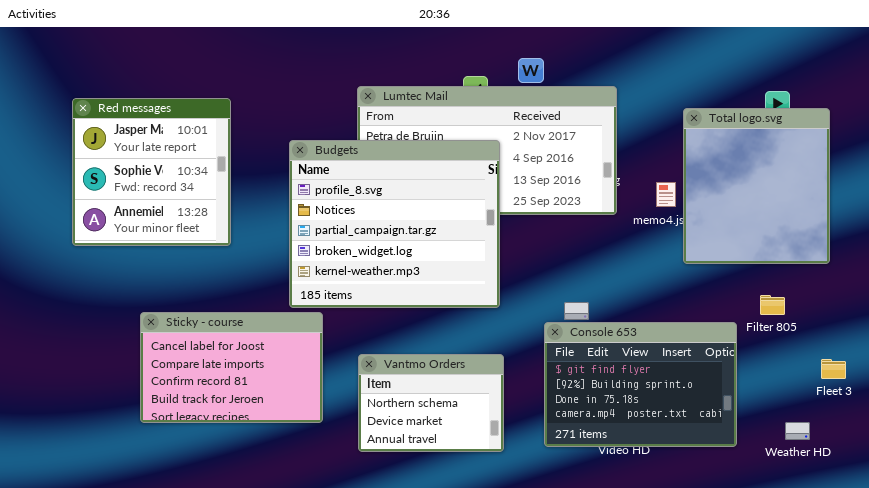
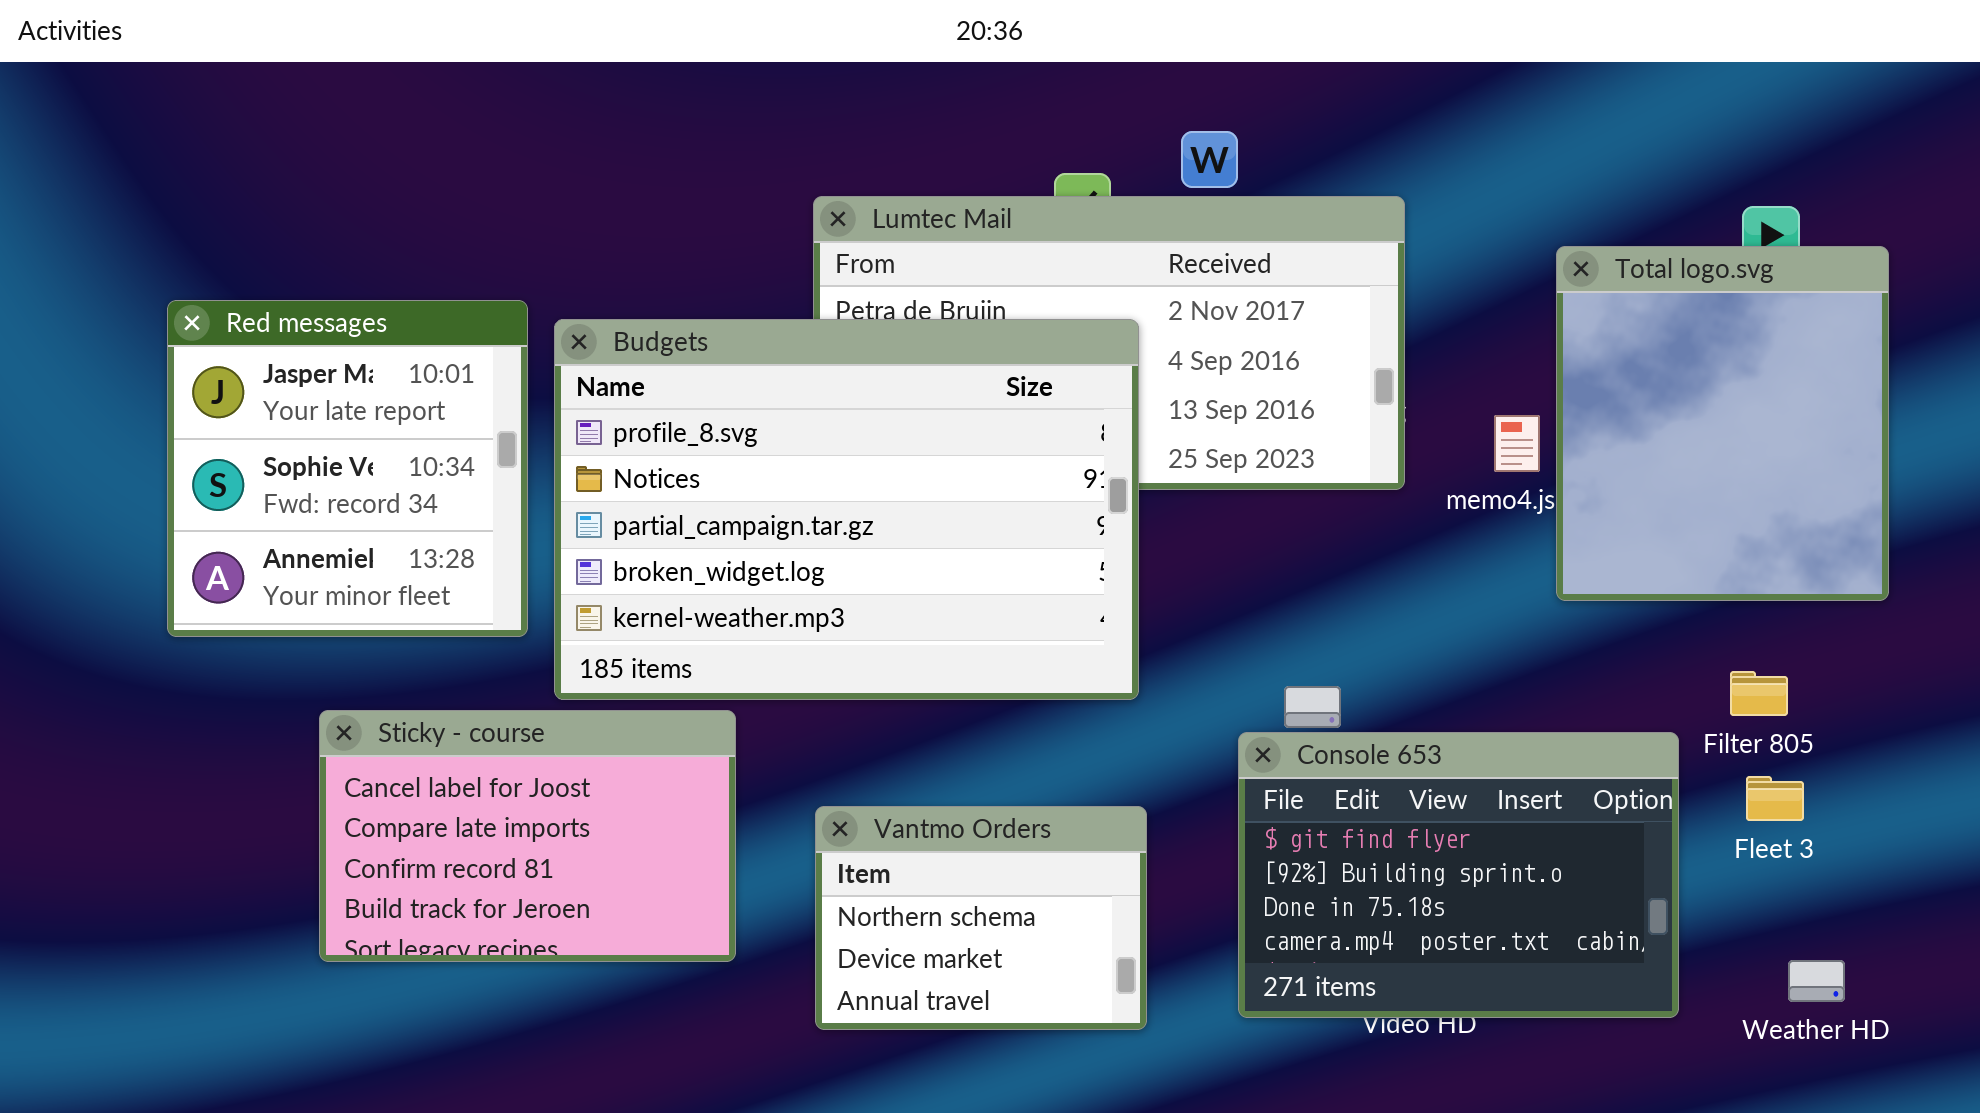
Red messages: [72,98,231,246] -> [167,300,528,637], moved
Budgets: [289,140,500,308] -> [554,319,1139,700], resized
Fleet 3: [821,359,846,379] -> [1746,776,1804,821], moved

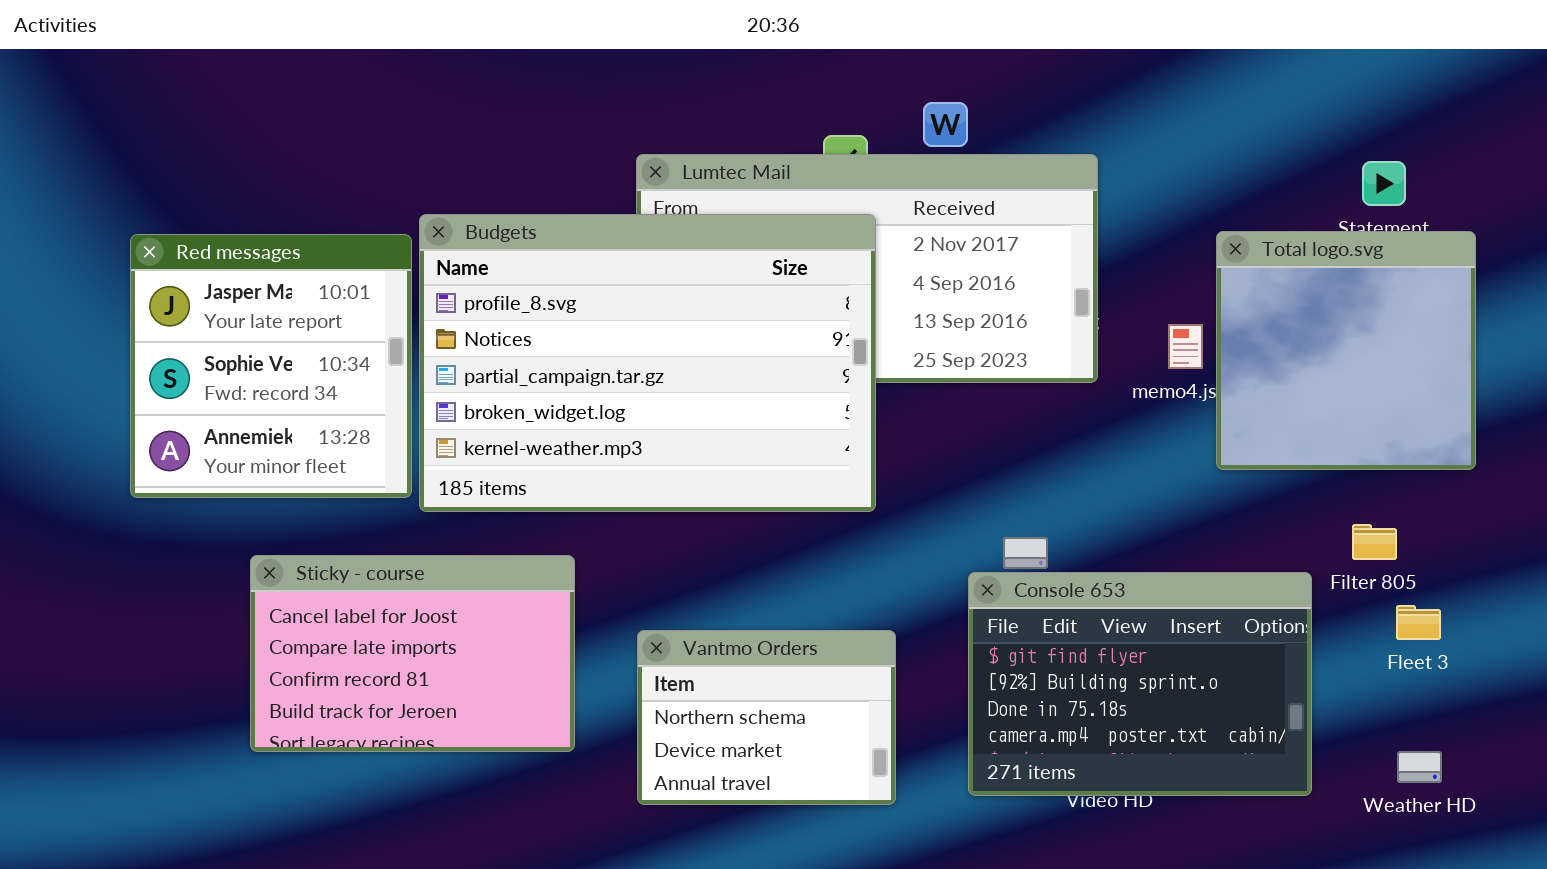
Total logo.svg: [1556,246,1889,601] -> [1216,231,1476,470], resized
Budgets: [554,319,1139,700] -> [419,214,876,512], moved
Fleet 3: [1746,776,1804,821] -> [1396,605,1441,640], moved

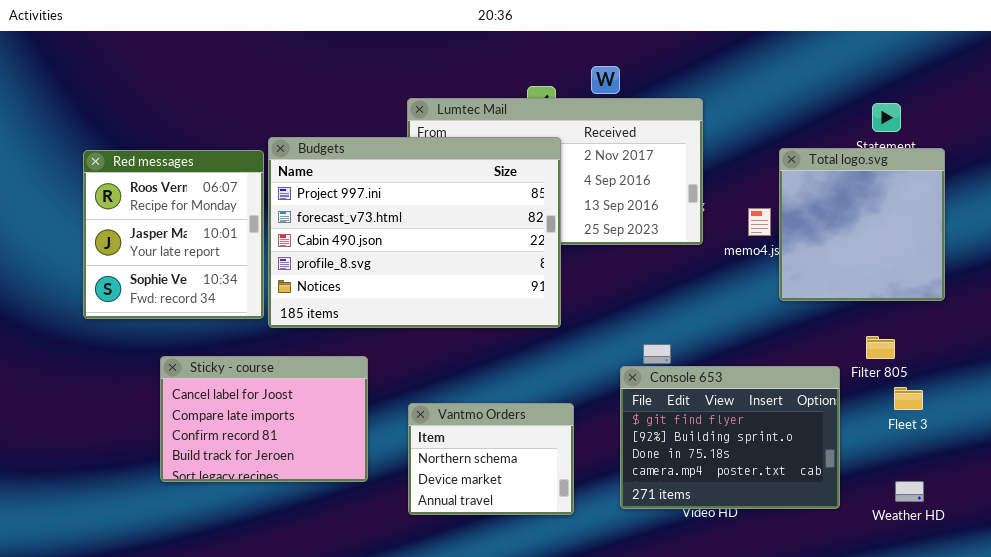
Budgets: [419,214,876,512] -> [268,137,561,328], scrolled up 3 rows
Red messages: [130,234,412,498] -> [83,150,264,319], scrolled up 1 row

